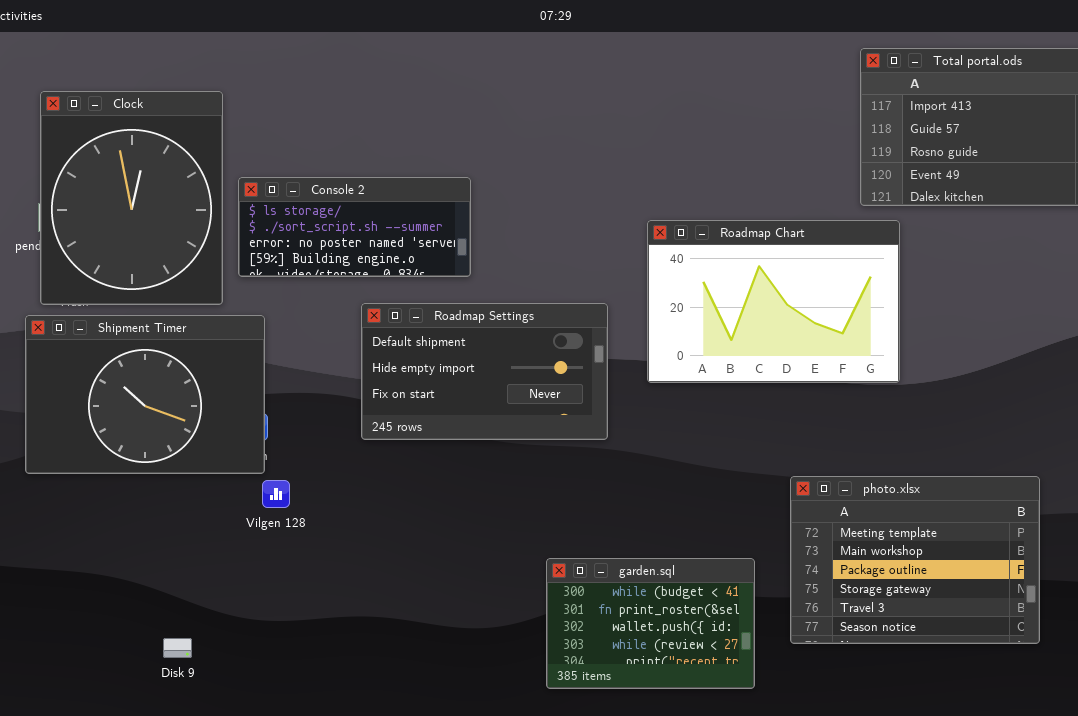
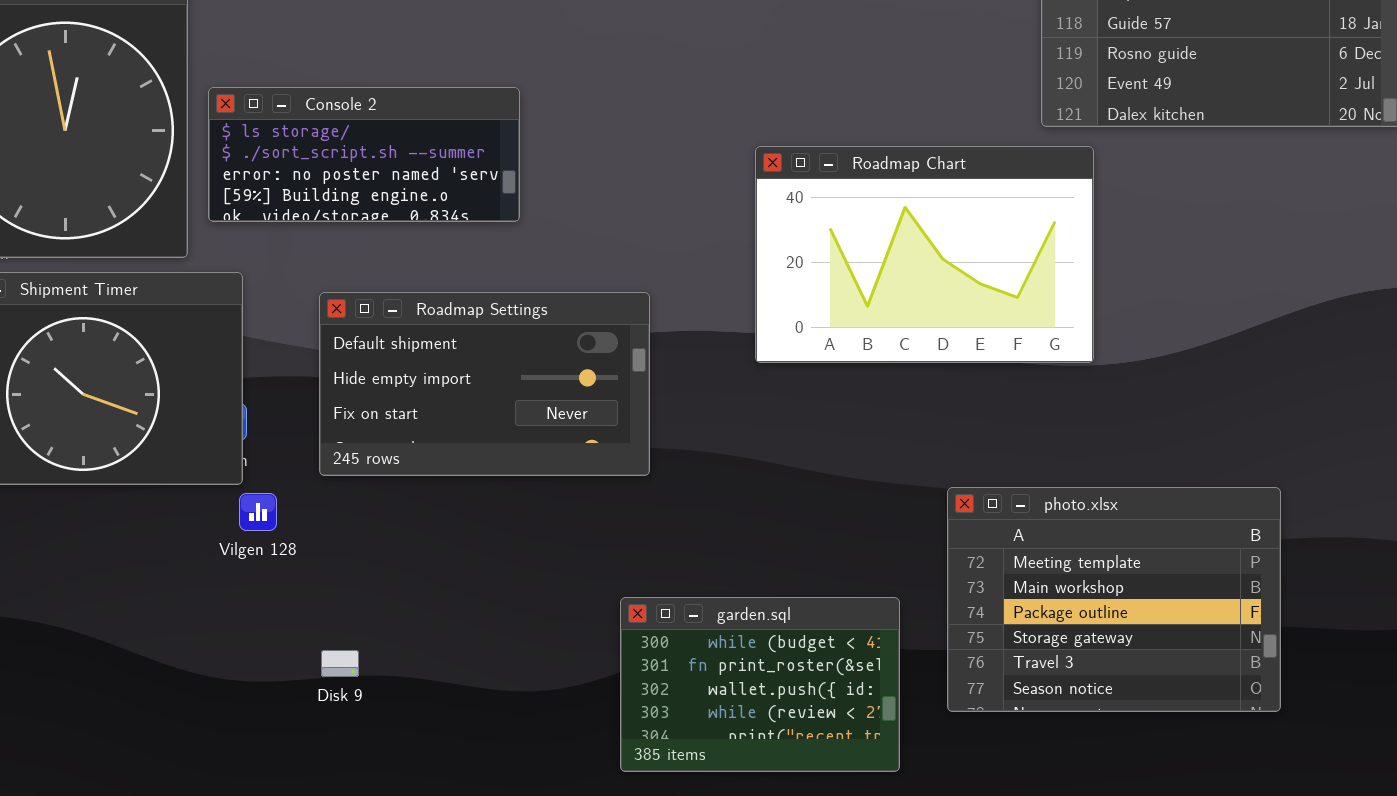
Roadmap Settings: [361,303,608,440] -> [319,292,650,476], moved
Disk 9: [163,638,192,658] -> [321,650,359,677], moved

